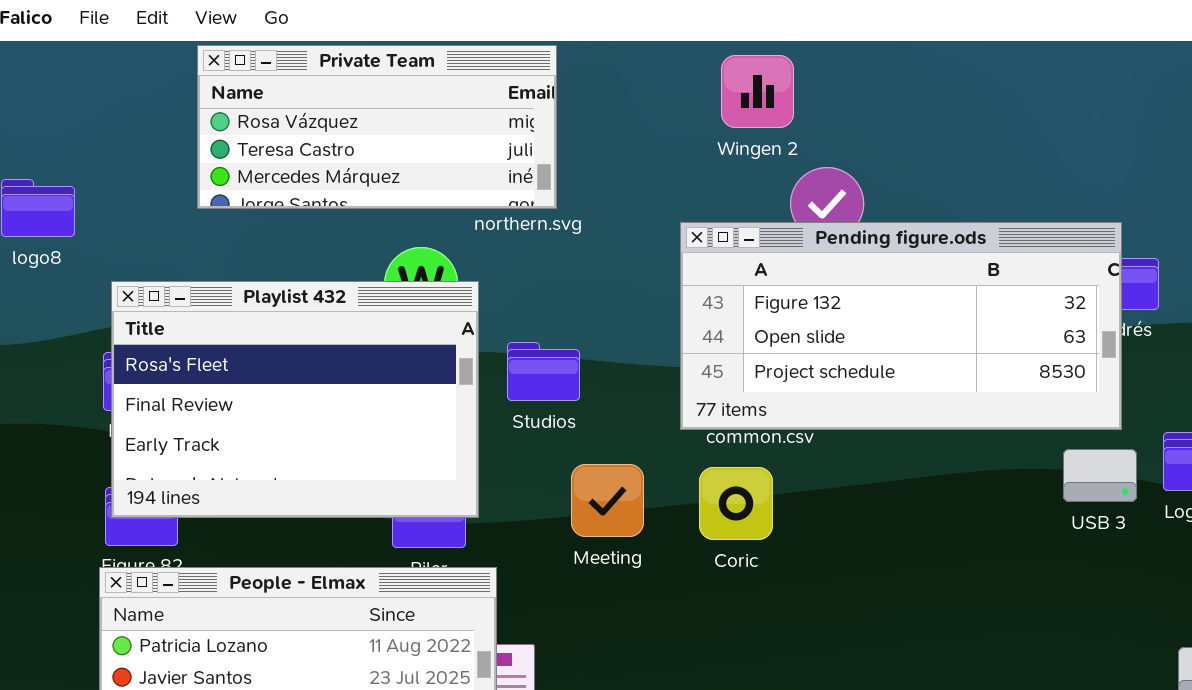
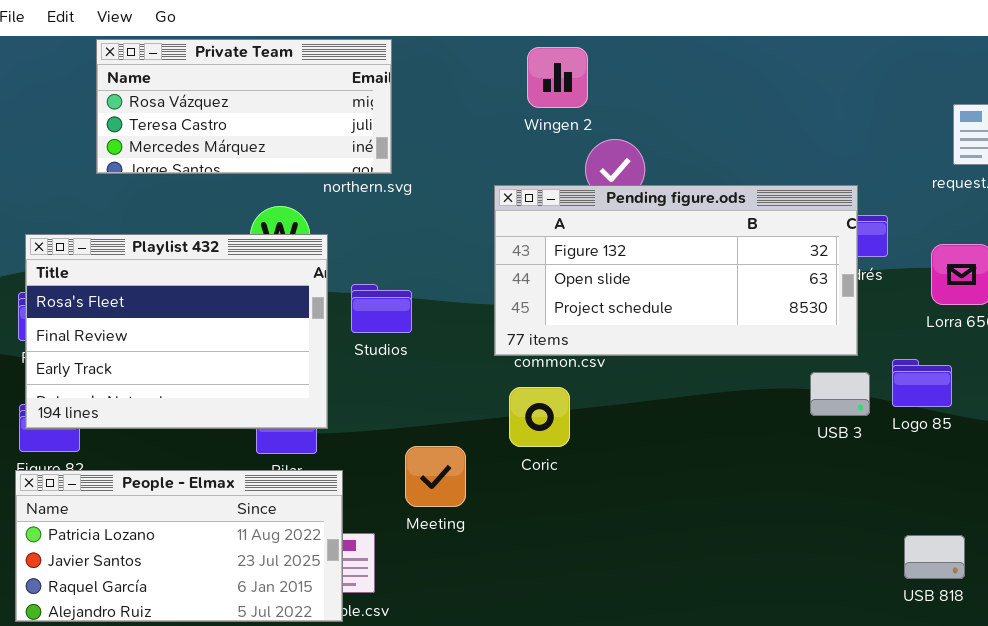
Meeting: [571,464,644,537] -> [405,446,466,507], moved

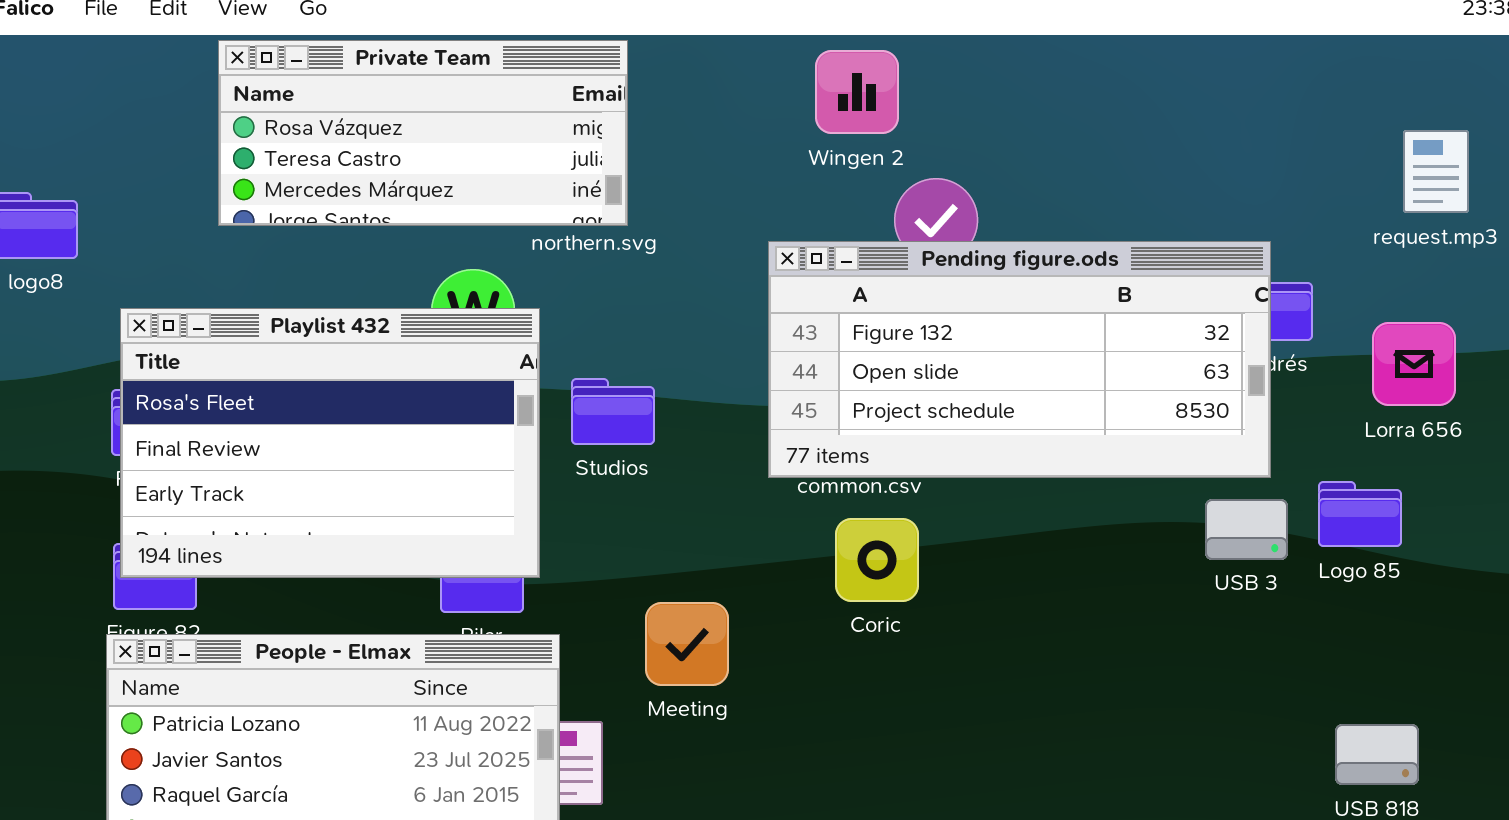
Coric: [509,387,570,447] -> [835,518,919,602], moved

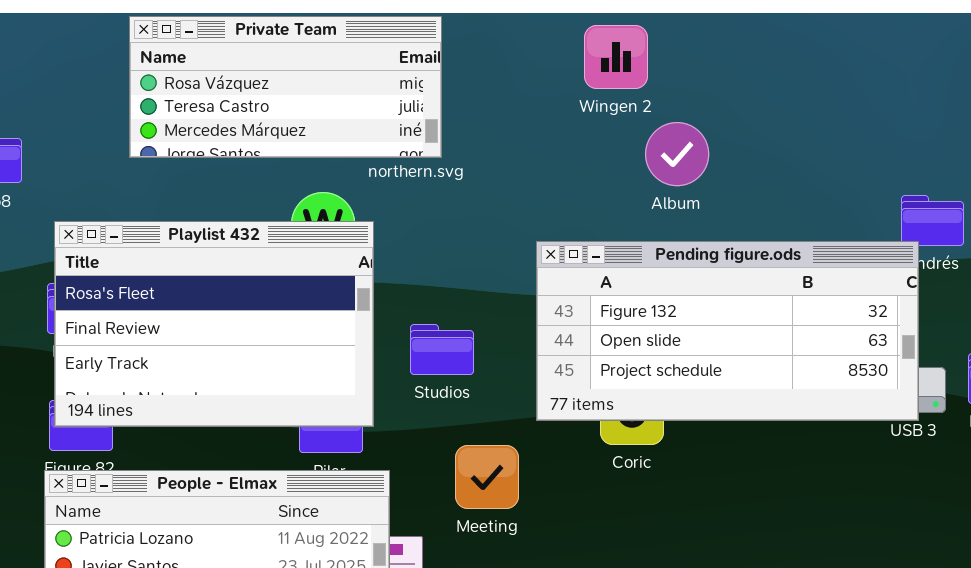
Pending figure.ods: [768,241,1271,478] -> [536,241,919,421], moved
Studios: [571,378,655,445] -> [410,324,474,375], moved

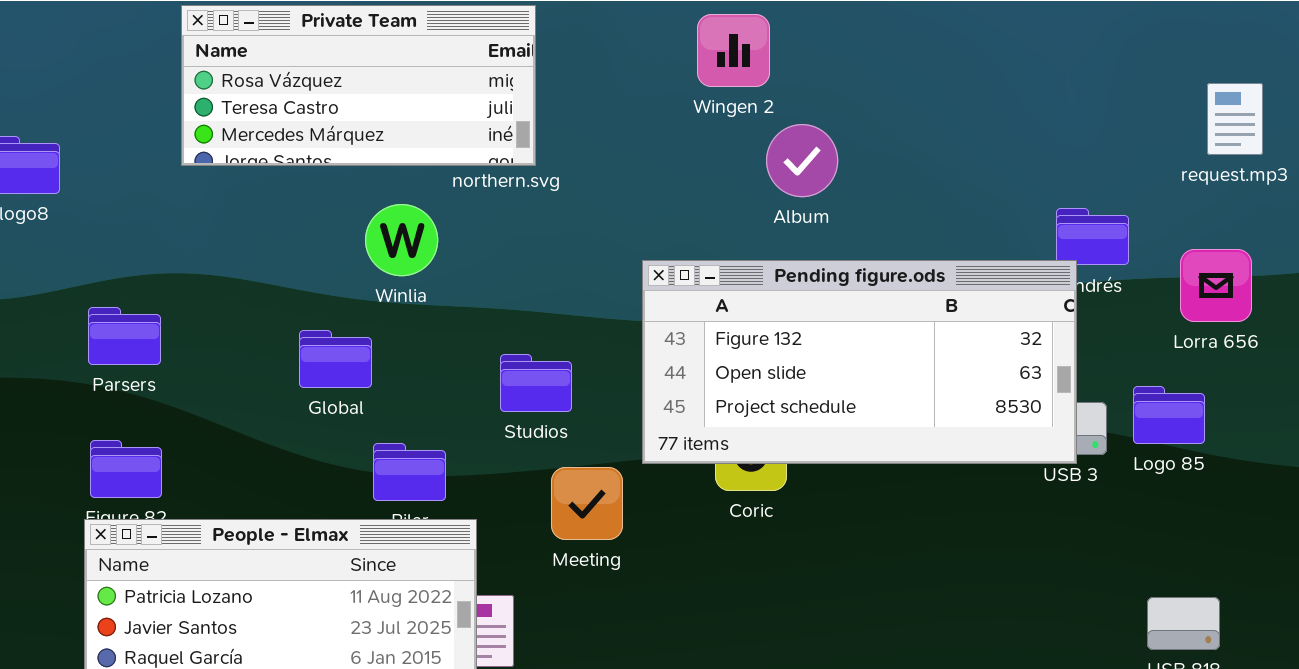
Playlist 432: [54,221,374,427] -> none, closed
Meeting: [455,445,519,509] -> [551,467,623,540], moved

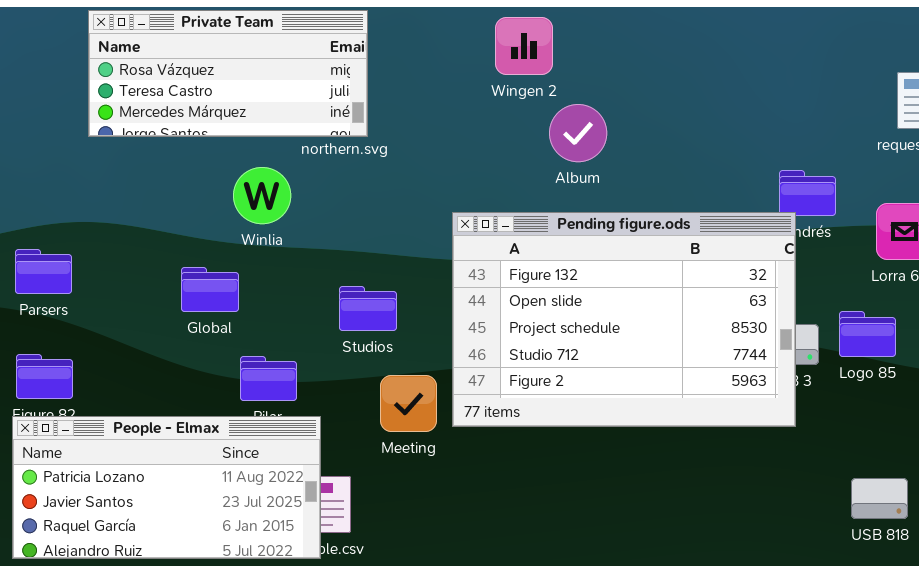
Pending figure.ods: [642,260,1077,464] -> [452,212,796,427], resized

